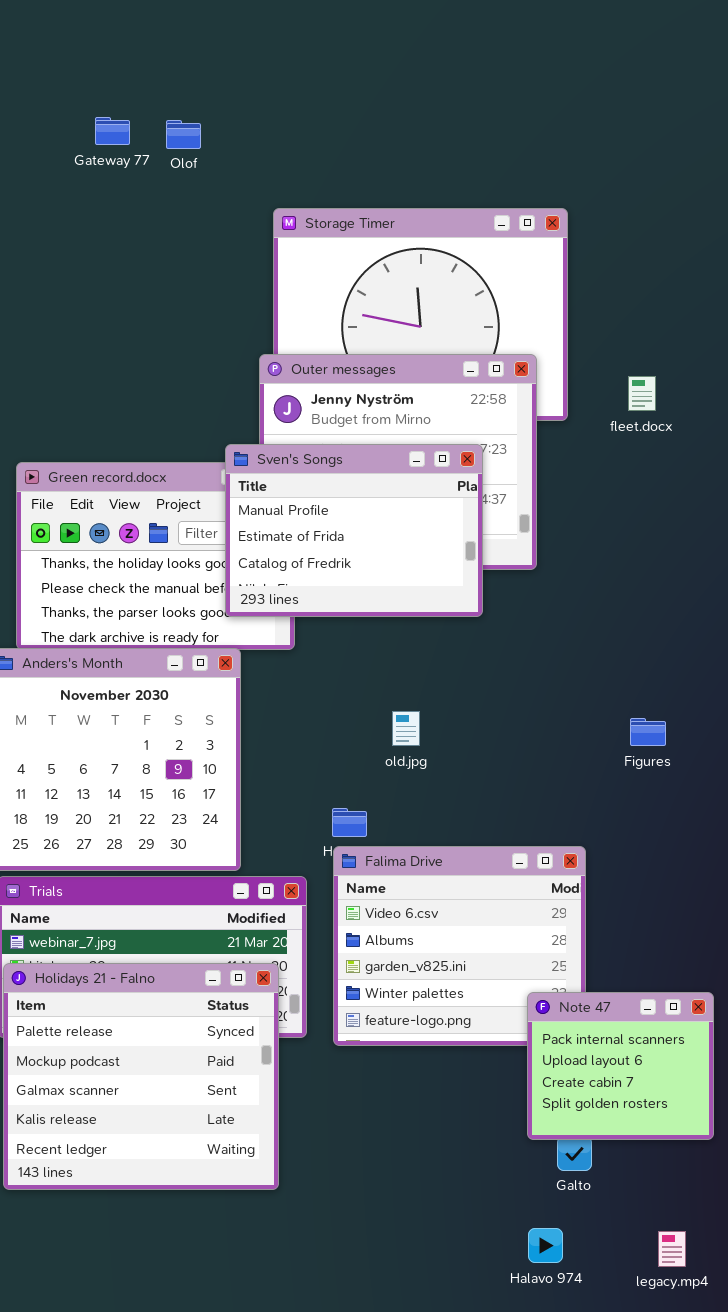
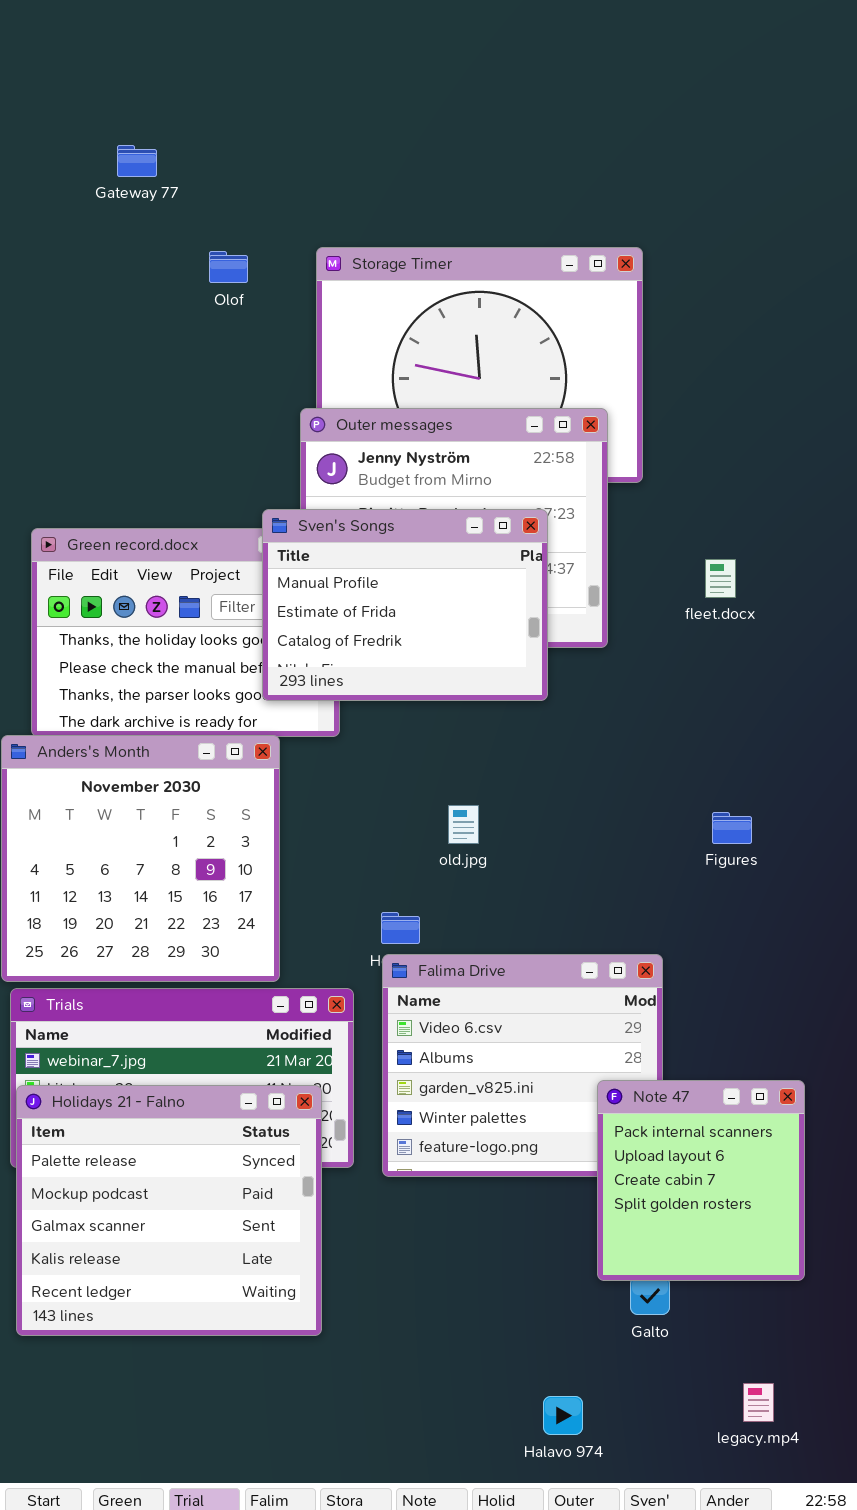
Olof: [166,120,201,149] -> [209,251,248,283], moved
fleet.docx: [628,376,656,411] -> [705,559,736,598], moved
Note 47: [527,992,714,1140] -> [597,1080,805,1281], resized
Halavo 974: [528,1228,563,1263] -> [543,1396,583,1435], moved

